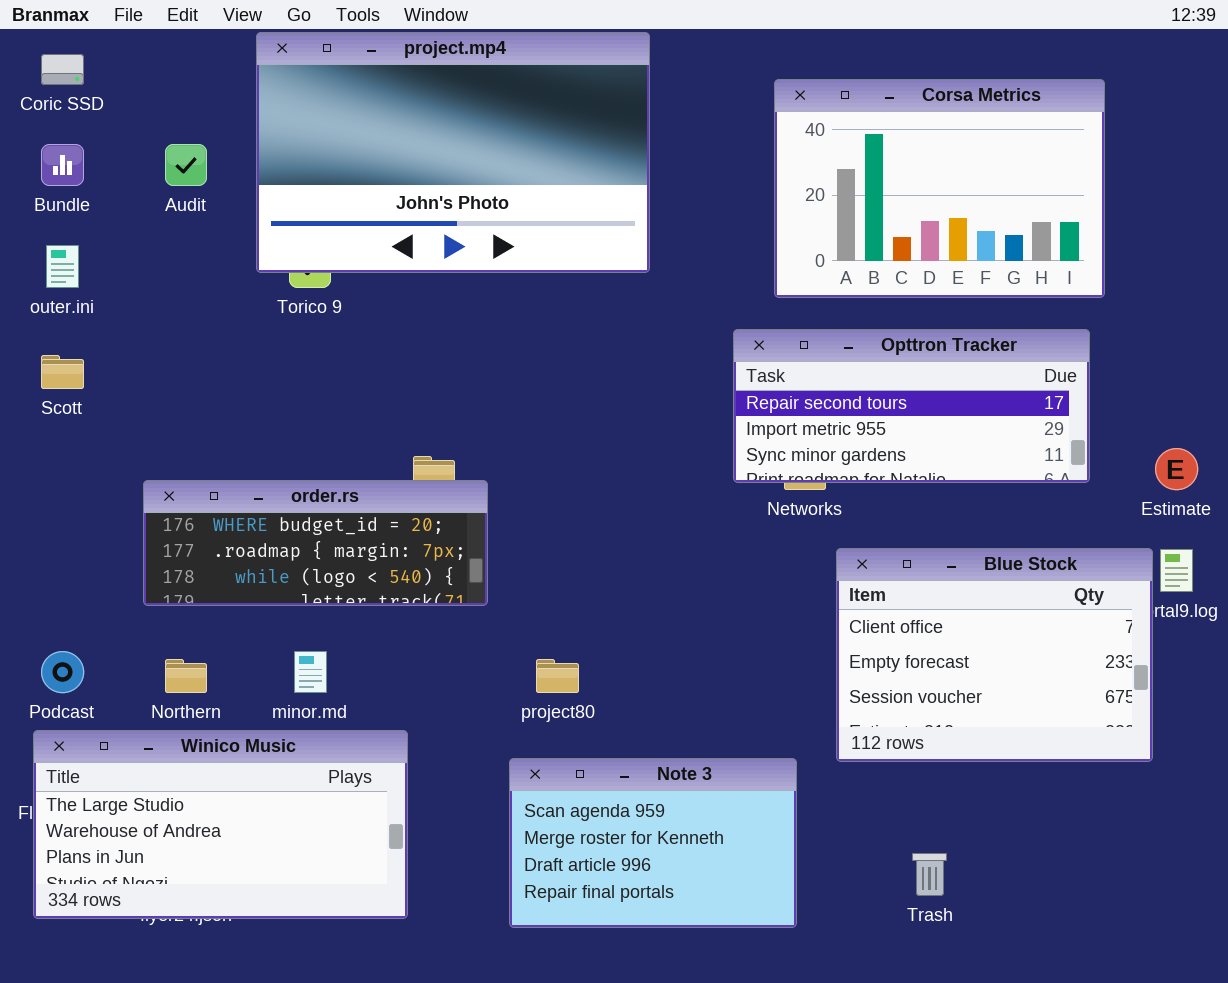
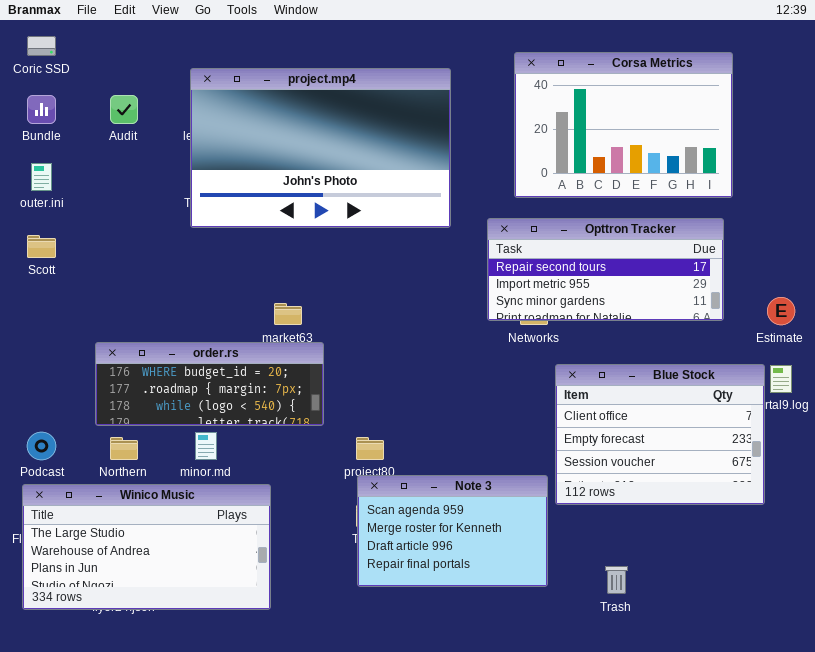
project.mp4: [256,32,650,273] -> [190,68,451,228], moved
order.rs: [143,480,488,606] -> [95,342,324,426], moved
Note 3: [509,758,797,928] -> [357,475,548,587], moved

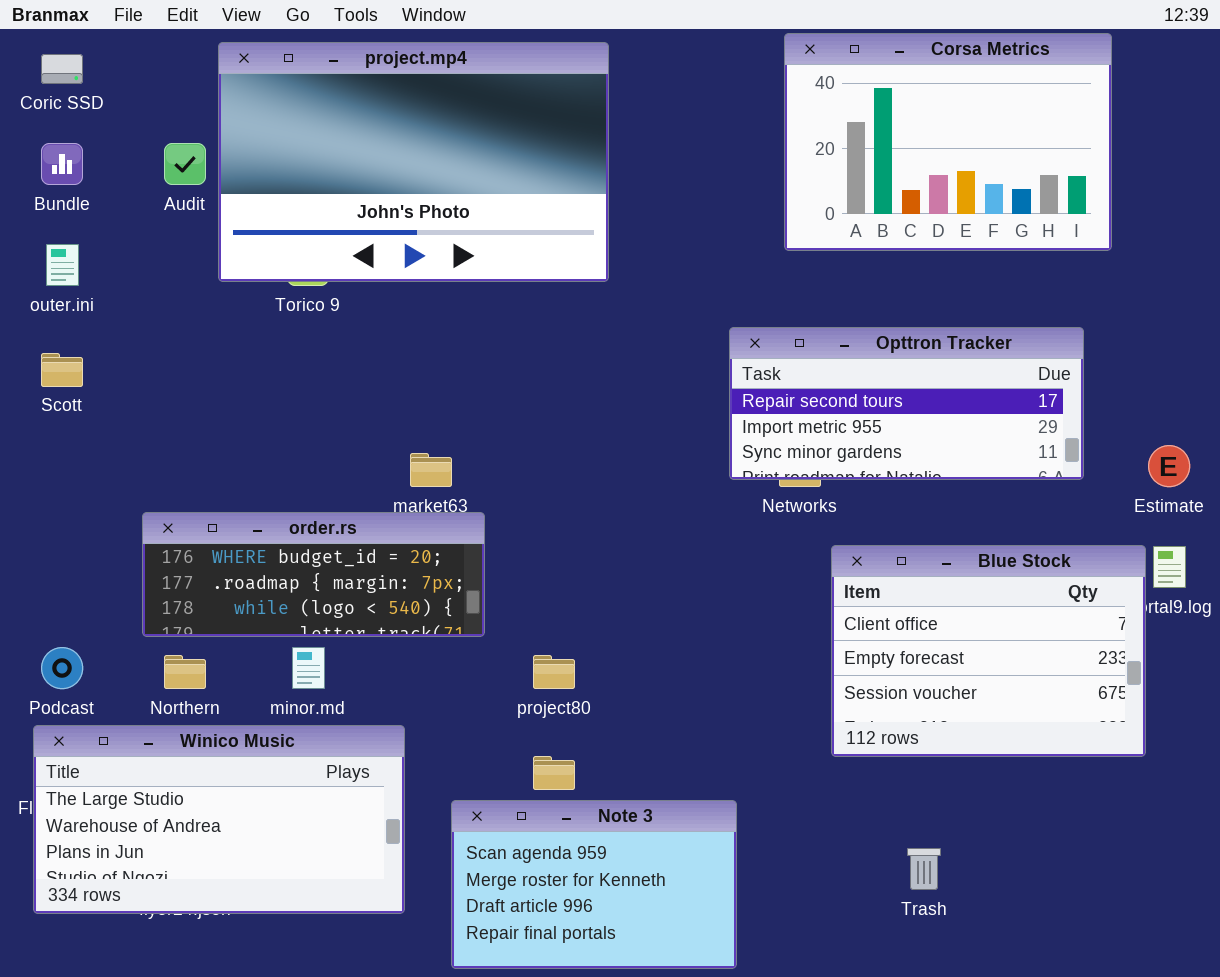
Corsa Metrics: [514,52,733,198] -> [784,33,1112,251], moved
project.mp4: [190,68,451,228] -> [218,42,609,282], moved
Note 3: [357,475,548,587] -> [451,800,737,969], moved

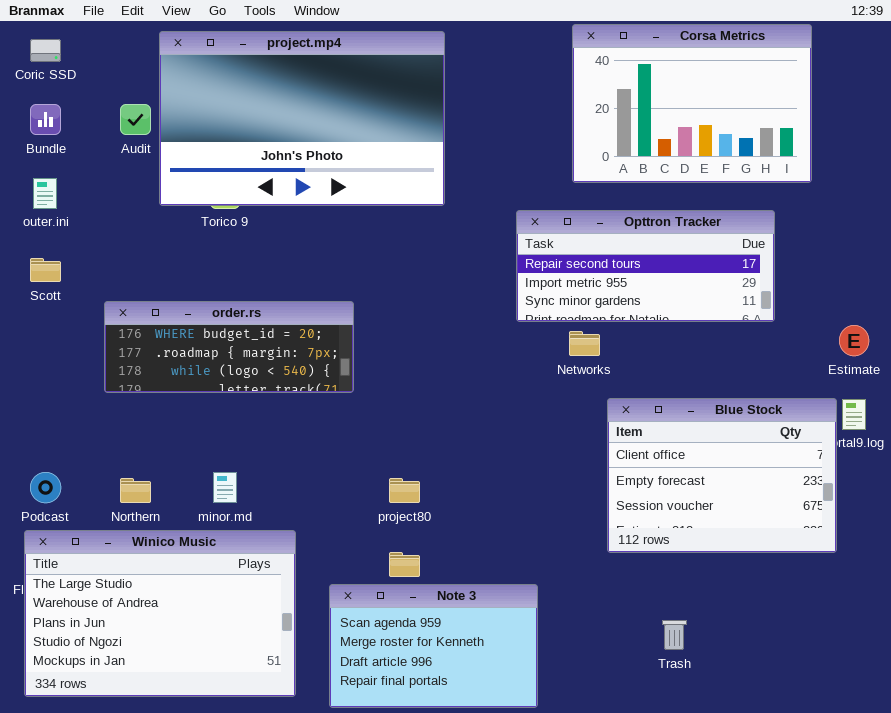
Opttron Tracker: [729,327,1084,480] -> [516,210,775,322], moved
order.rs: [142,512,485,637] -> [104,301,354,393], moved
Winico Music: [33,725,405,914] -> [24,530,296,697], resized

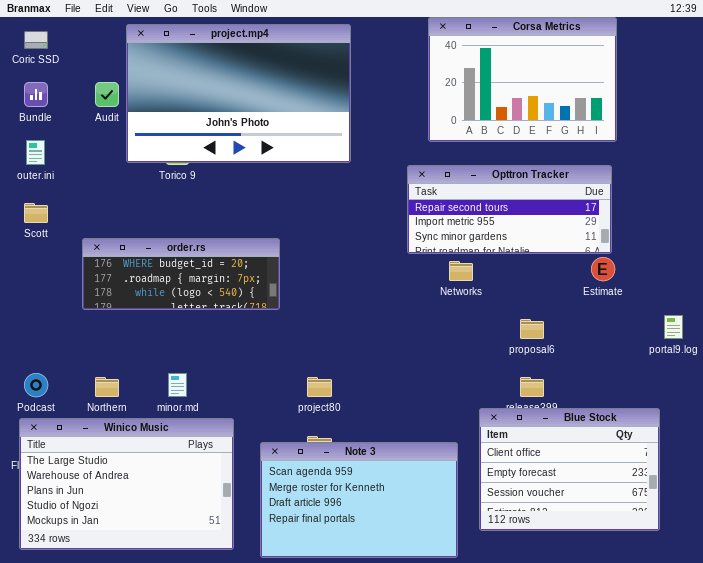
Corsa Metrics: [572,24,812,183] -> [428,17,617,142], moved
Estimate: [839,325,869,356] -> [591,257,615,281], moved
Blue Stock: [607,398,837,553] -> [479,408,660,531], moved
Note 3: [329,584,538,708] -> [260,442,458,558], resized

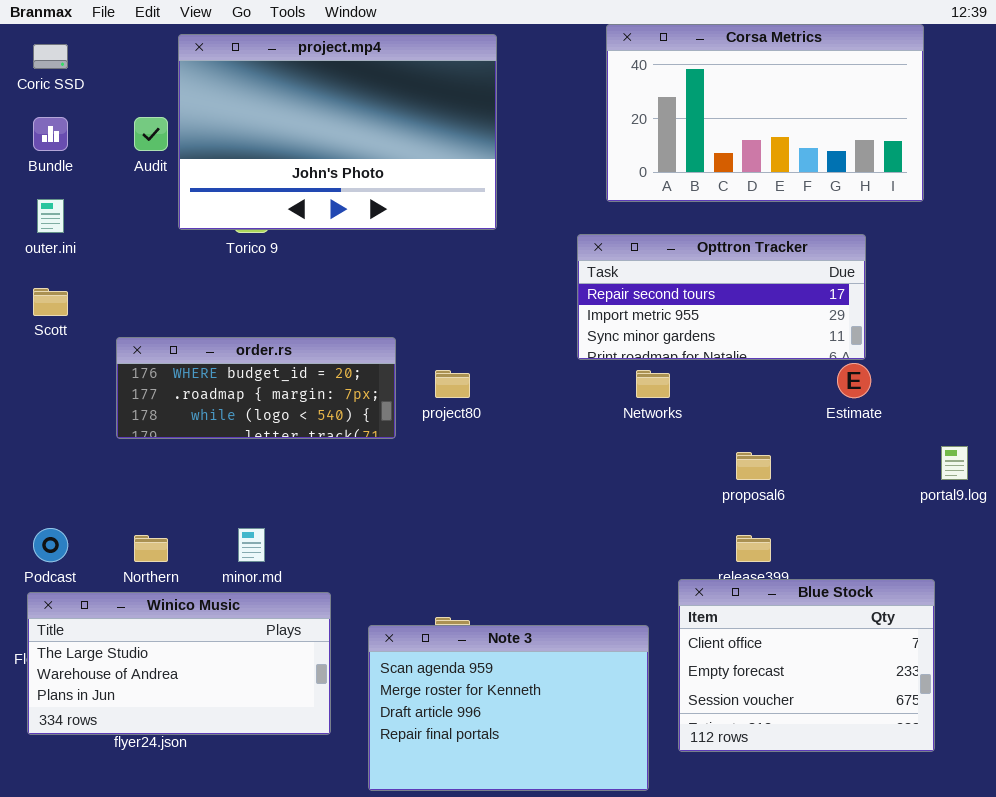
Corsa Metrics: [428,17,617,142] -> [606,24,924,202], resized
project80: [307,377,332,397] -> [435,370,470,398], moved
Winico Music: [19,418,234,550] -> [27,592,331,735], resized

